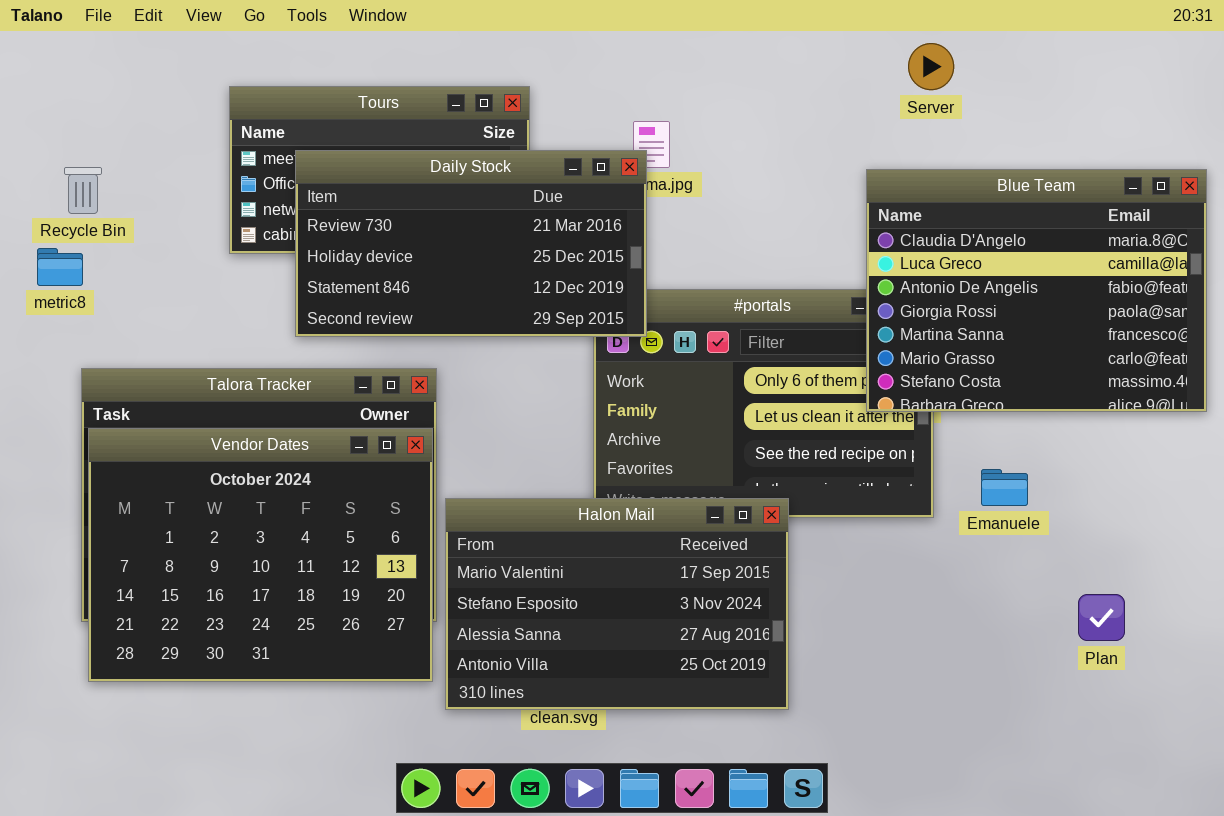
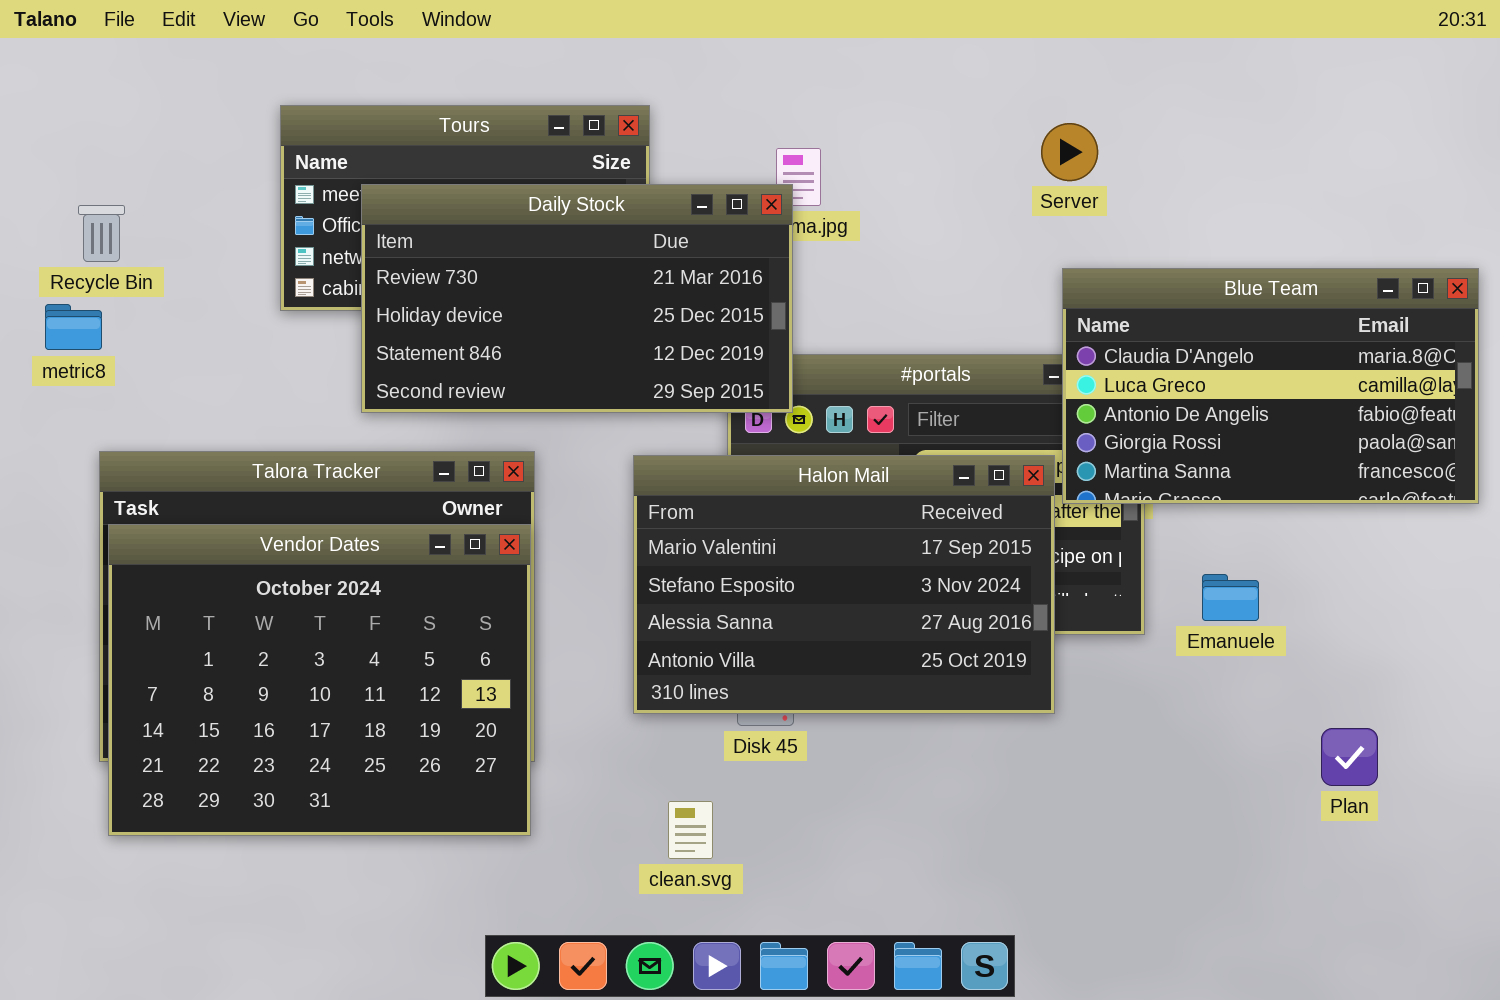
Server: [908,43,954,90] -> [1041,123,1098,181], moved
Blue Team: [866,169,1207,412] -> [1062,268,1479,504], resized
Halon Mail: [445,498,789,710] -> [633,455,1055,714], moved

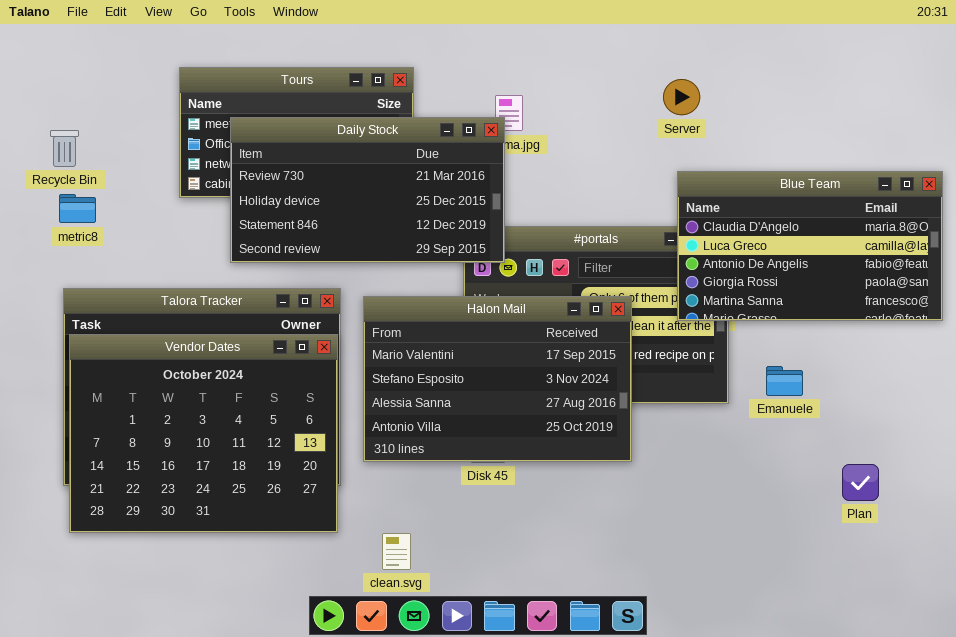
metric8: [45,304,102,350] -> [59,194,96,223], moved
Halon Mail: [633,455,1055,714] -> [363,296,632,462], moved
clean.svg: [668,801,713,859] -> [382,533,411,570], moved

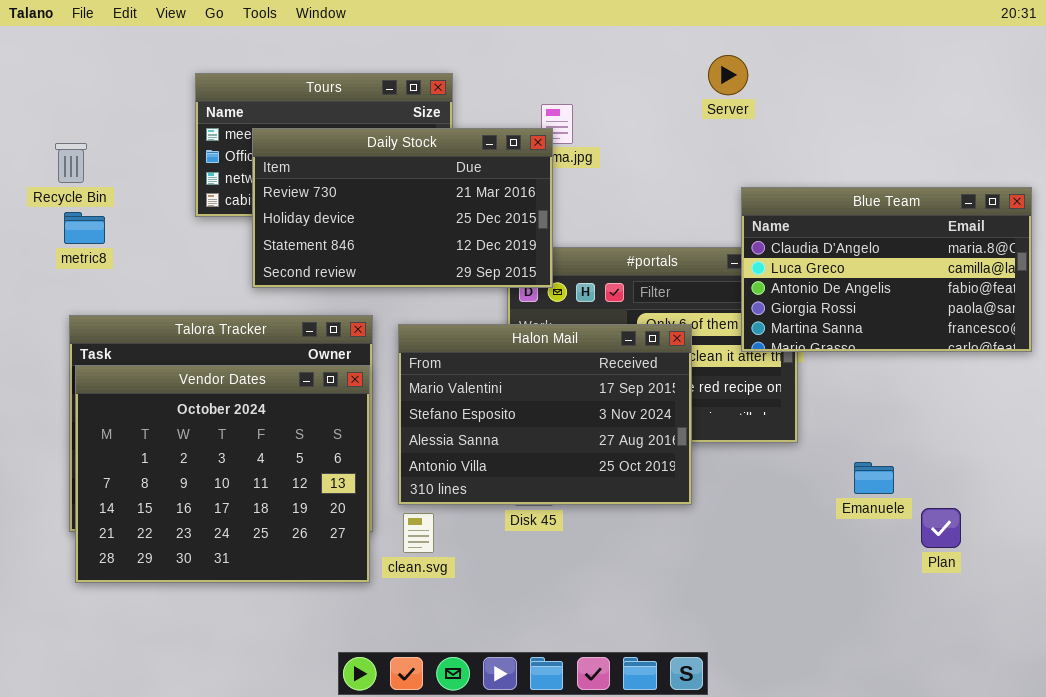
Server: [663,79,700,115] -> [708,55,748,95], moved
Emanuele: [766,366,803,396] -> [854,462,894,494], moved
clean.svg: [382,533,411,570] -> [403,513,434,553], moved

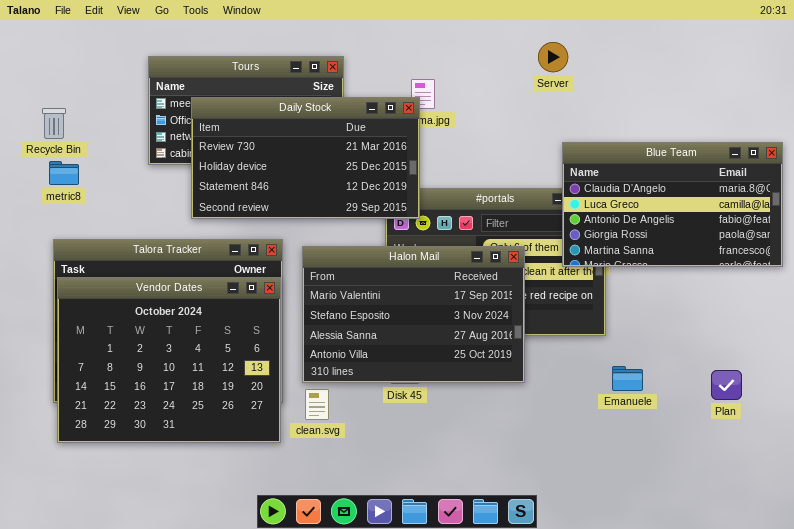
Emanuele: [854,462,894,494] -> [612,366,643,391], moved
Plan: [921,508,961,548] -> [711,370,742,400], moved

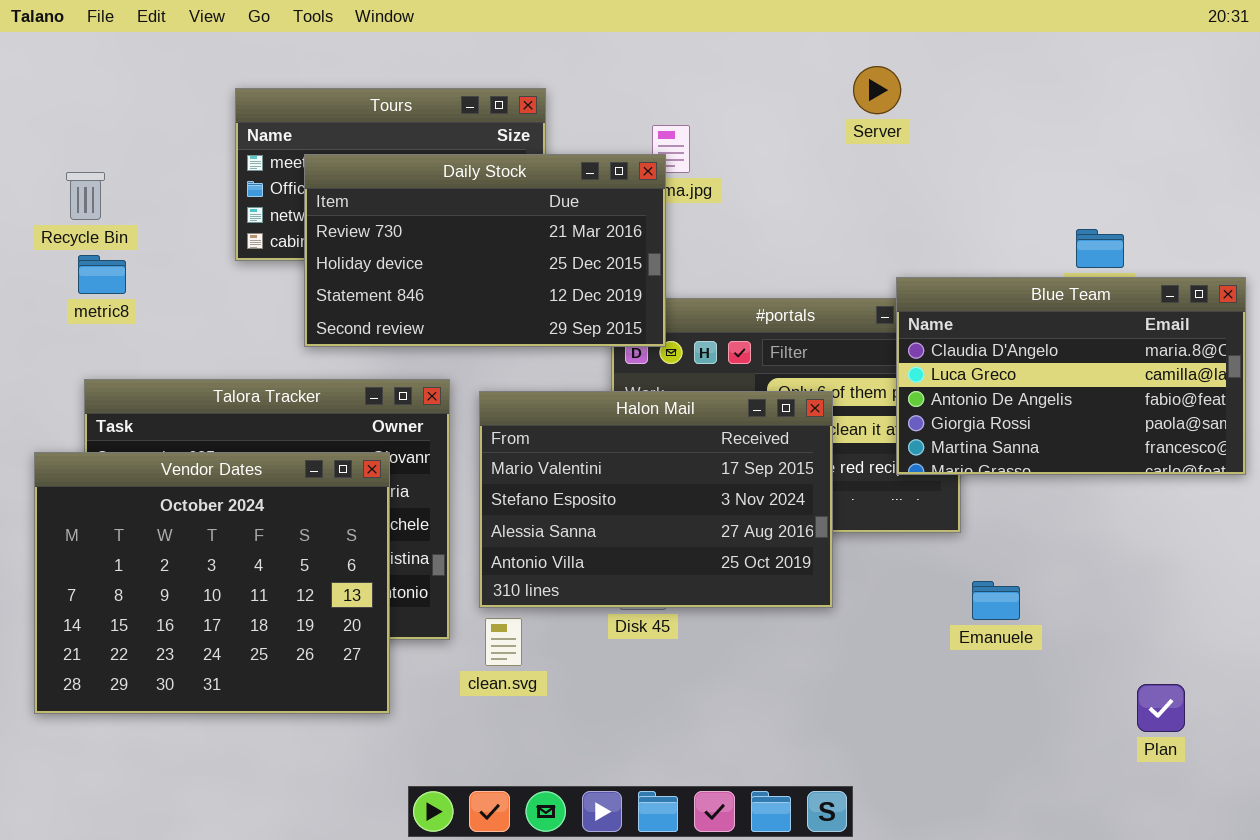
Blue Team: [562,142,783,267] -> [896,277,1246,475], moved
Vendor Dates: [57,277,281,443] -> [34,452,390,714], moved
Plan: [711,370,742,400] -> [1137,684,1185,732], moved

